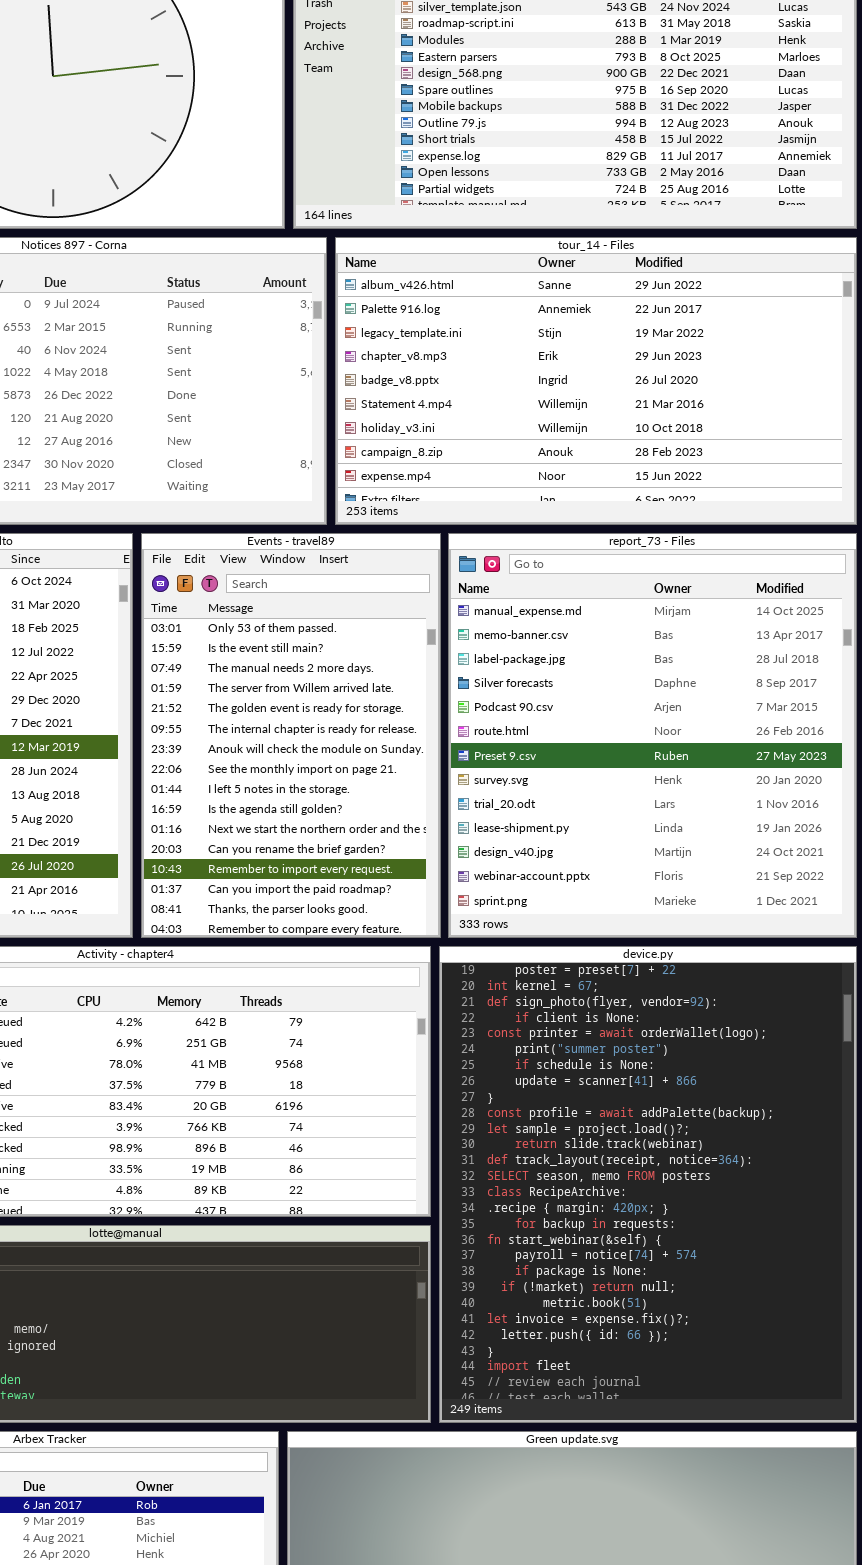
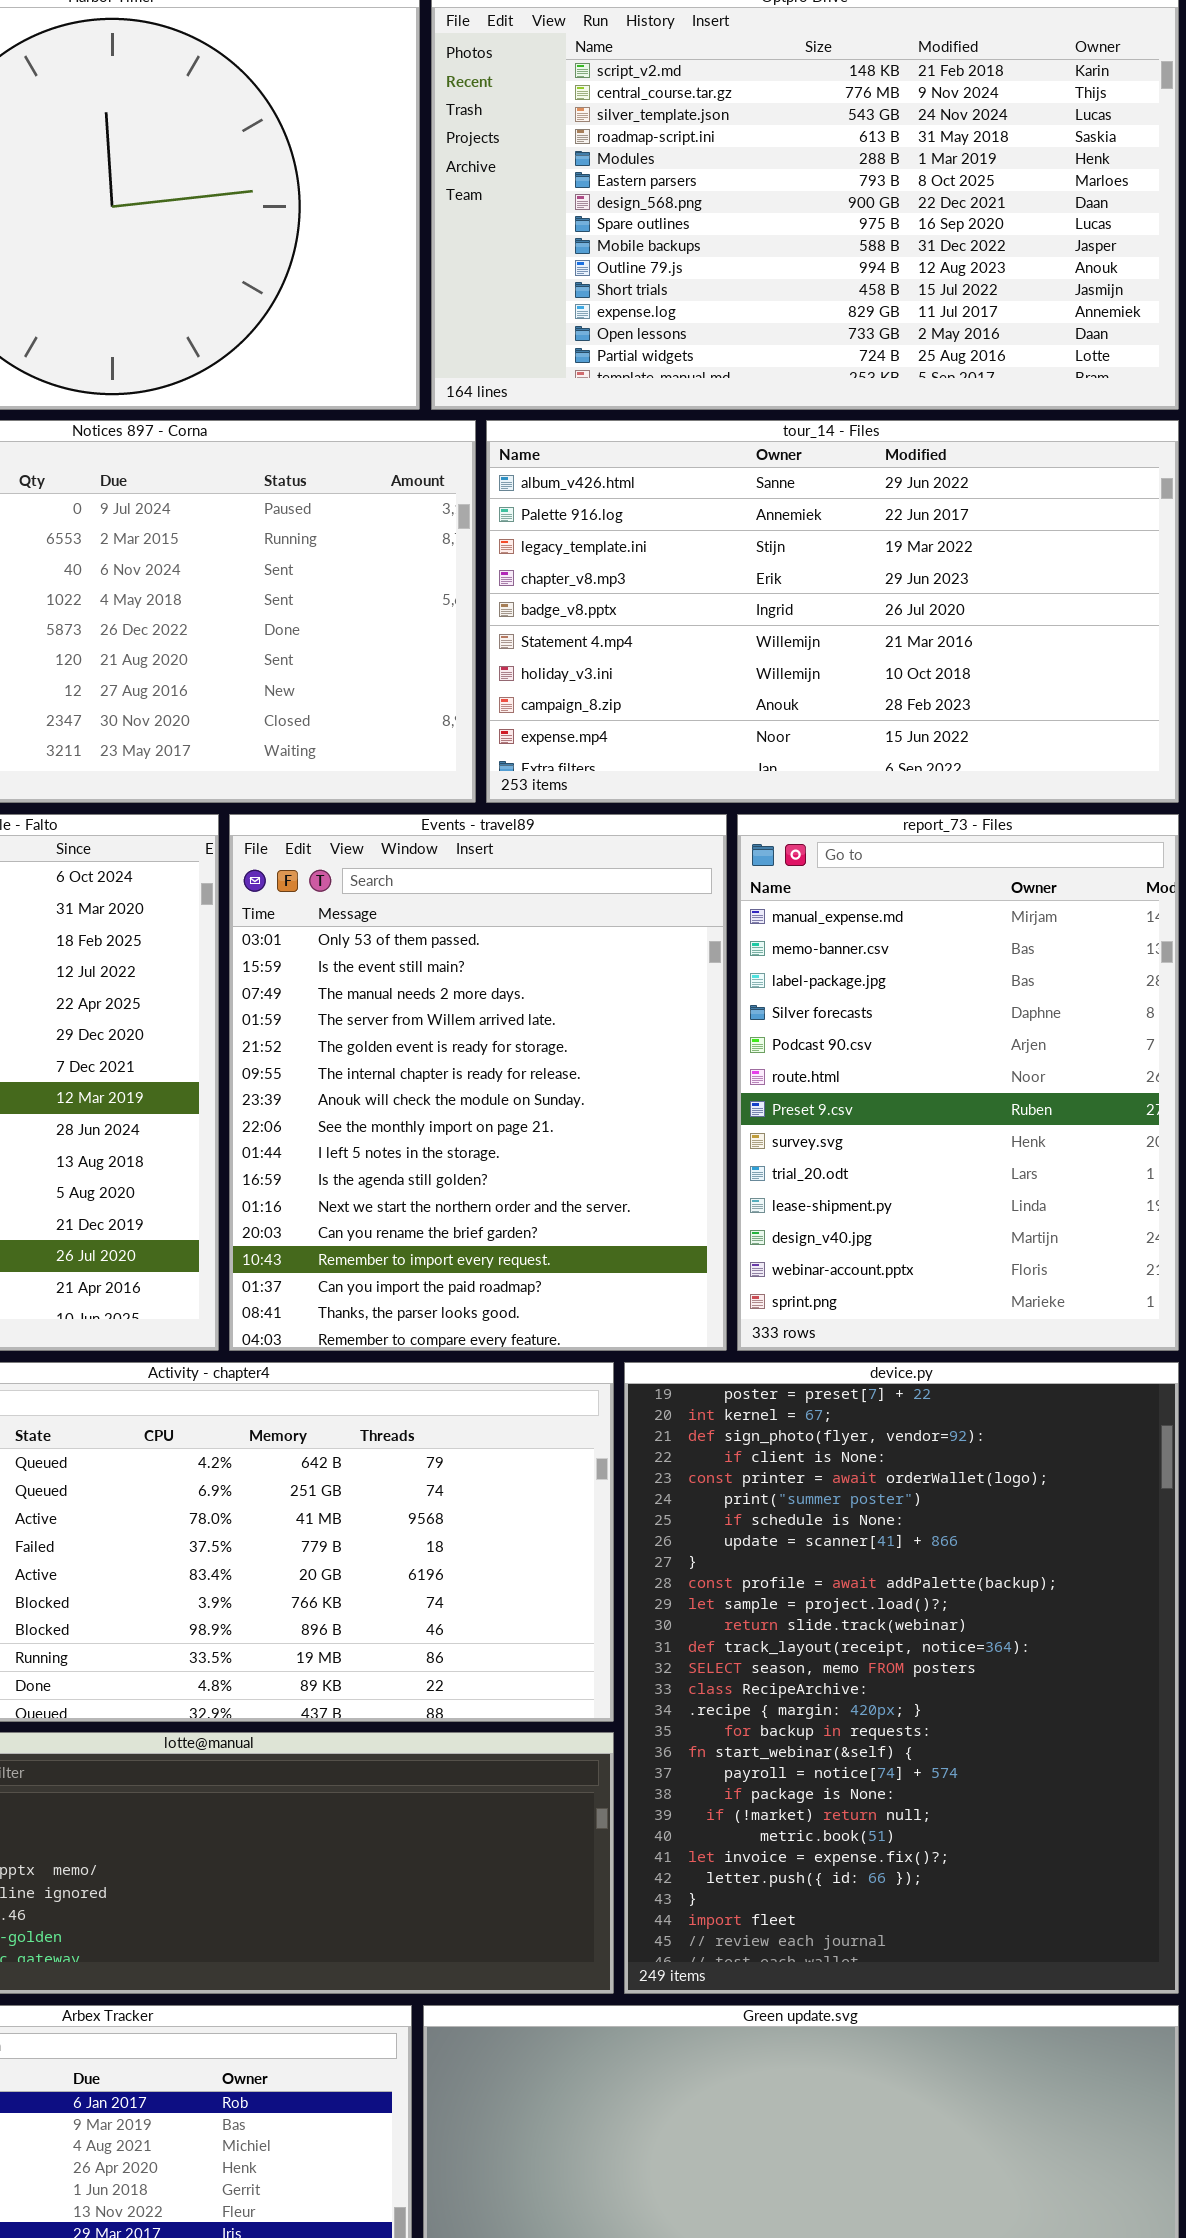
Events - travel89: [141,533,441,938] -> [229,814,727,1351], resized
report_73 - Files: [448,533,857,938] -> [737,814,1179,1351], resized

